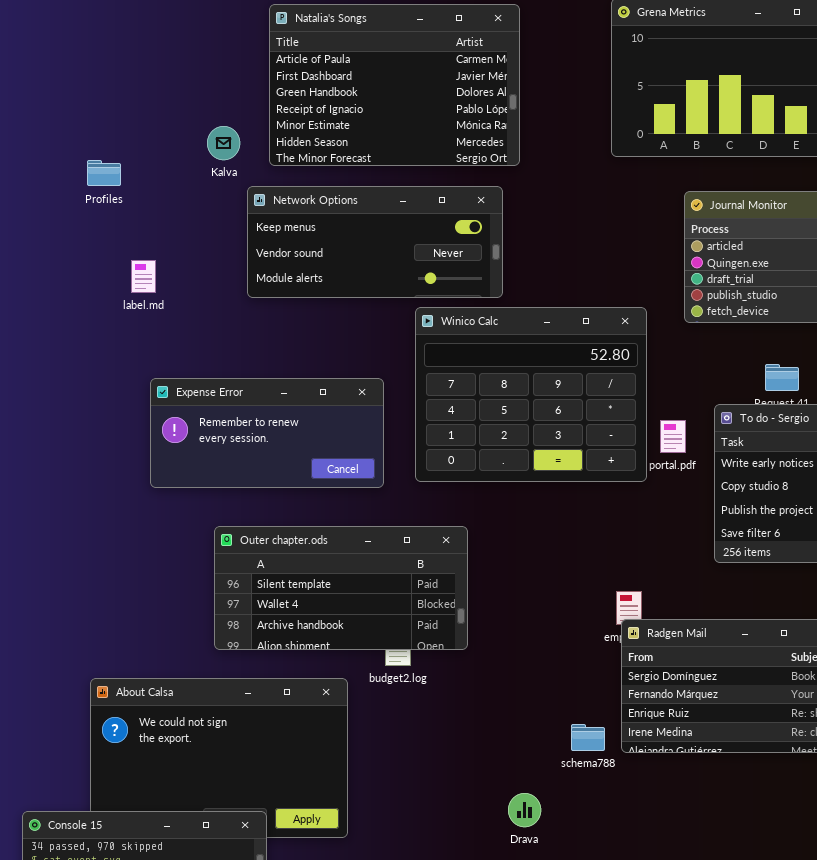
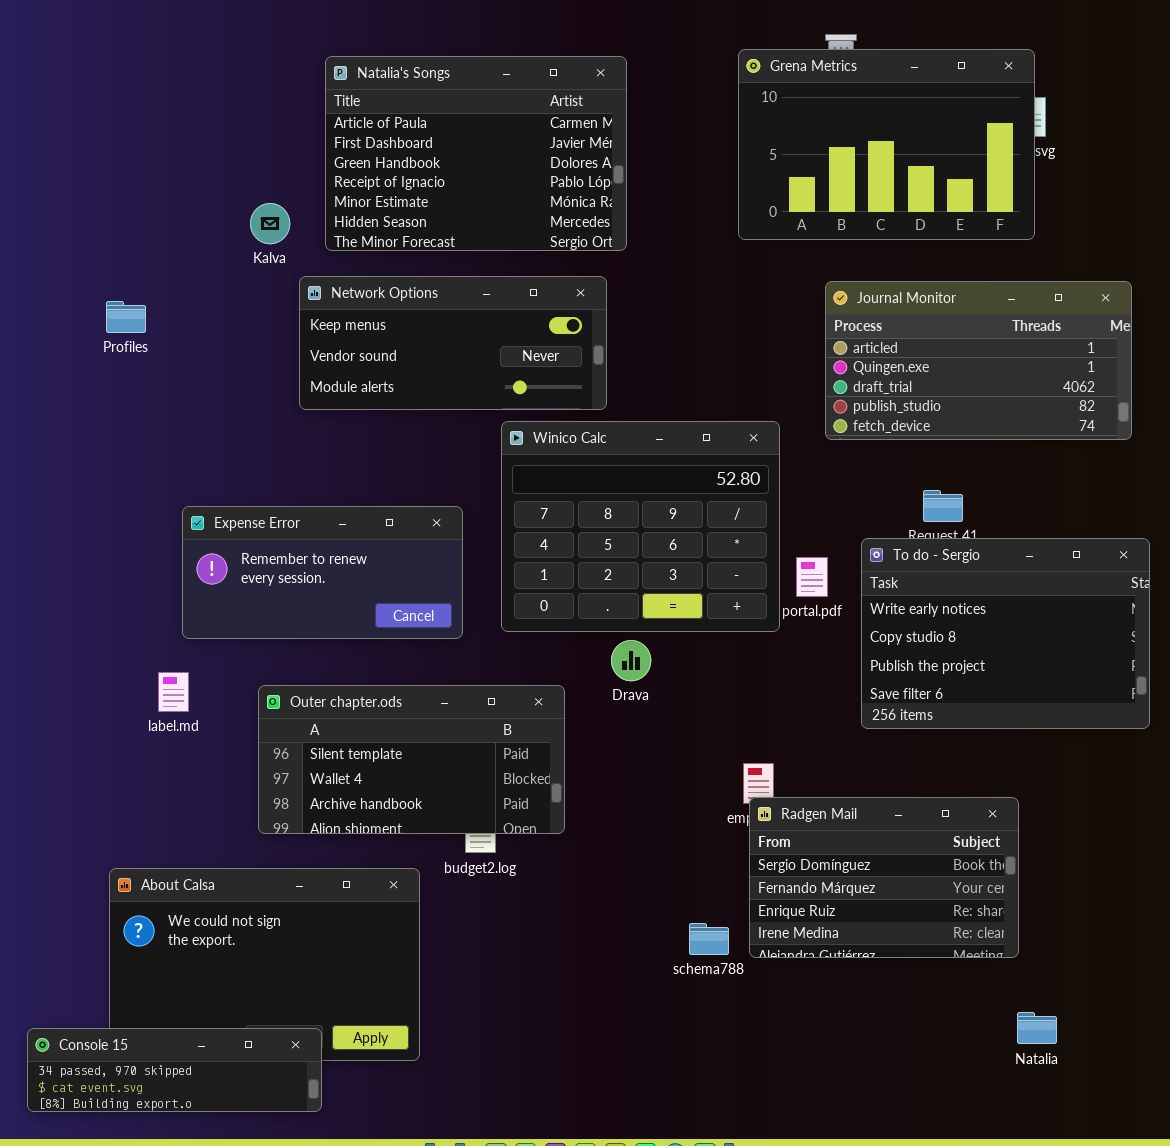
Profiles: [87,160,121,186] -> [106,301,146,333], moved
label.md: [131,260,156,293] -> [158,672,189,712], moved
Drava: [508,793,541,827] -> [611,640,651,681], moved

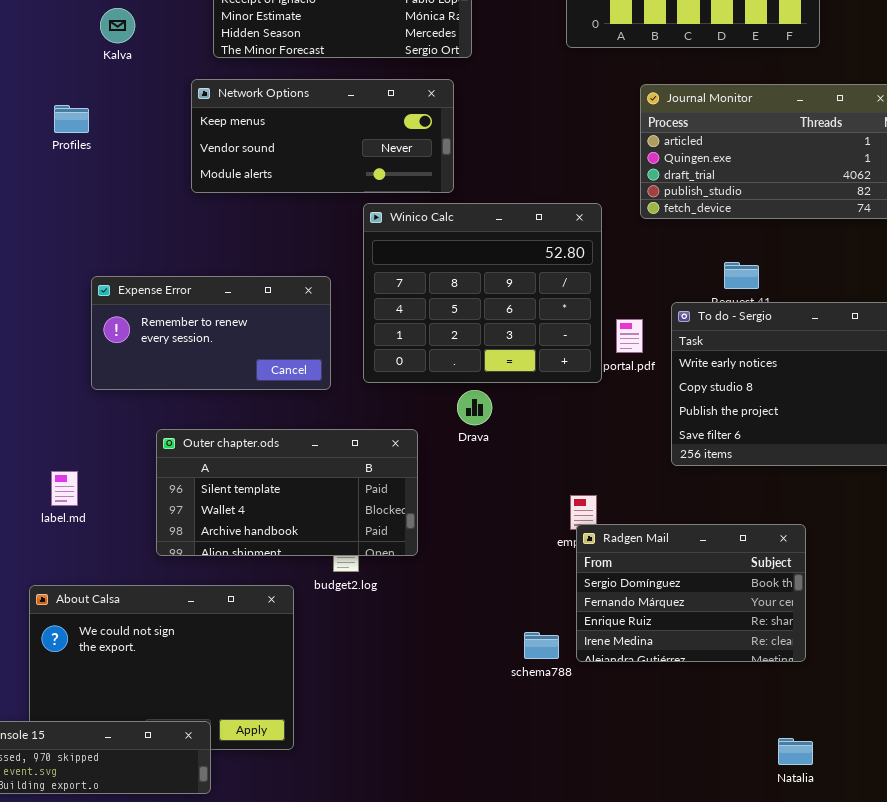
Kalva: [250,203,290,244] -> [100,8,135,43], moved
Profiles: [106,301,146,333] -> [54,105,89,133], moved
label.md: [158,672,189,712] -> [51,471,78,506], moved
Natalia: [1017,1012,1057,1044] -> [778,738,813,765], moved

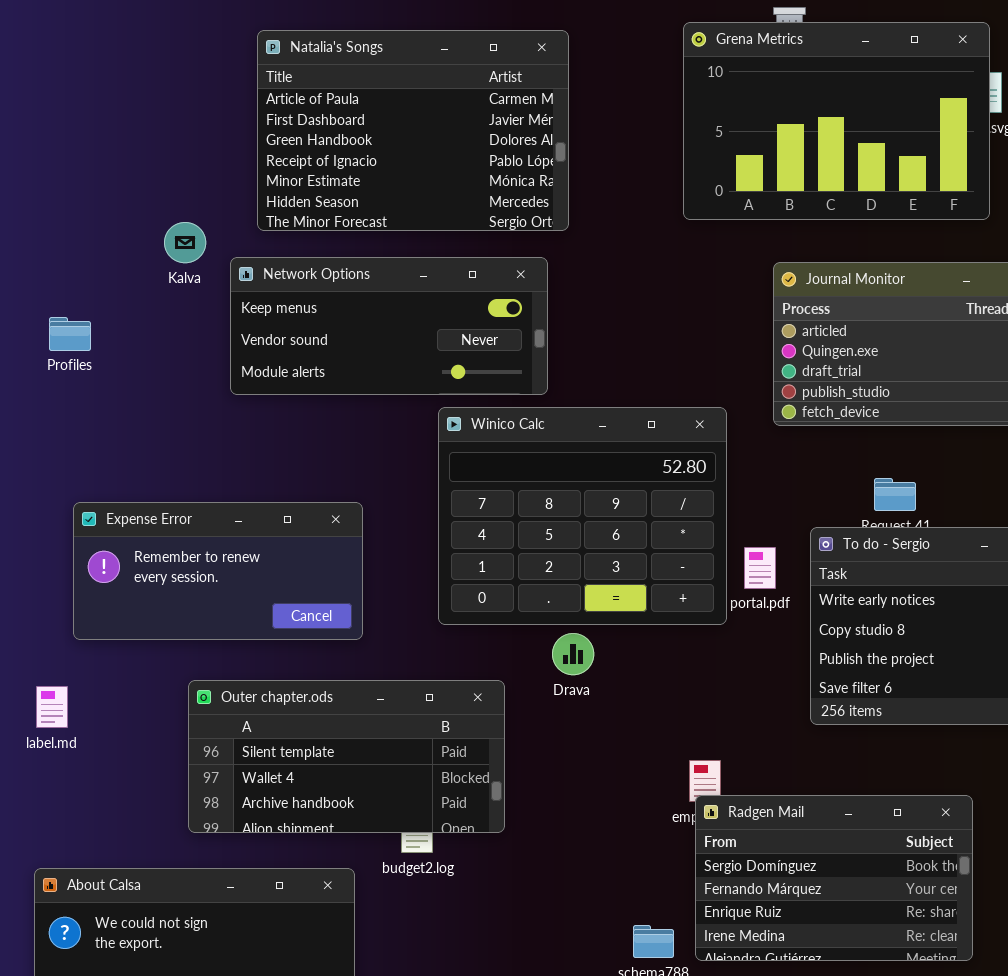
Kalva: [100,8,135,43] -> [164,222,206,263], moved
Profiles: [54,105,89,133] -> [49,317,91,351], moved
Expense Error: [91,276,331,390] -> [73,502,363,640], moved
label.md: [51,471,78,506] -> [36,686,68,728], moved

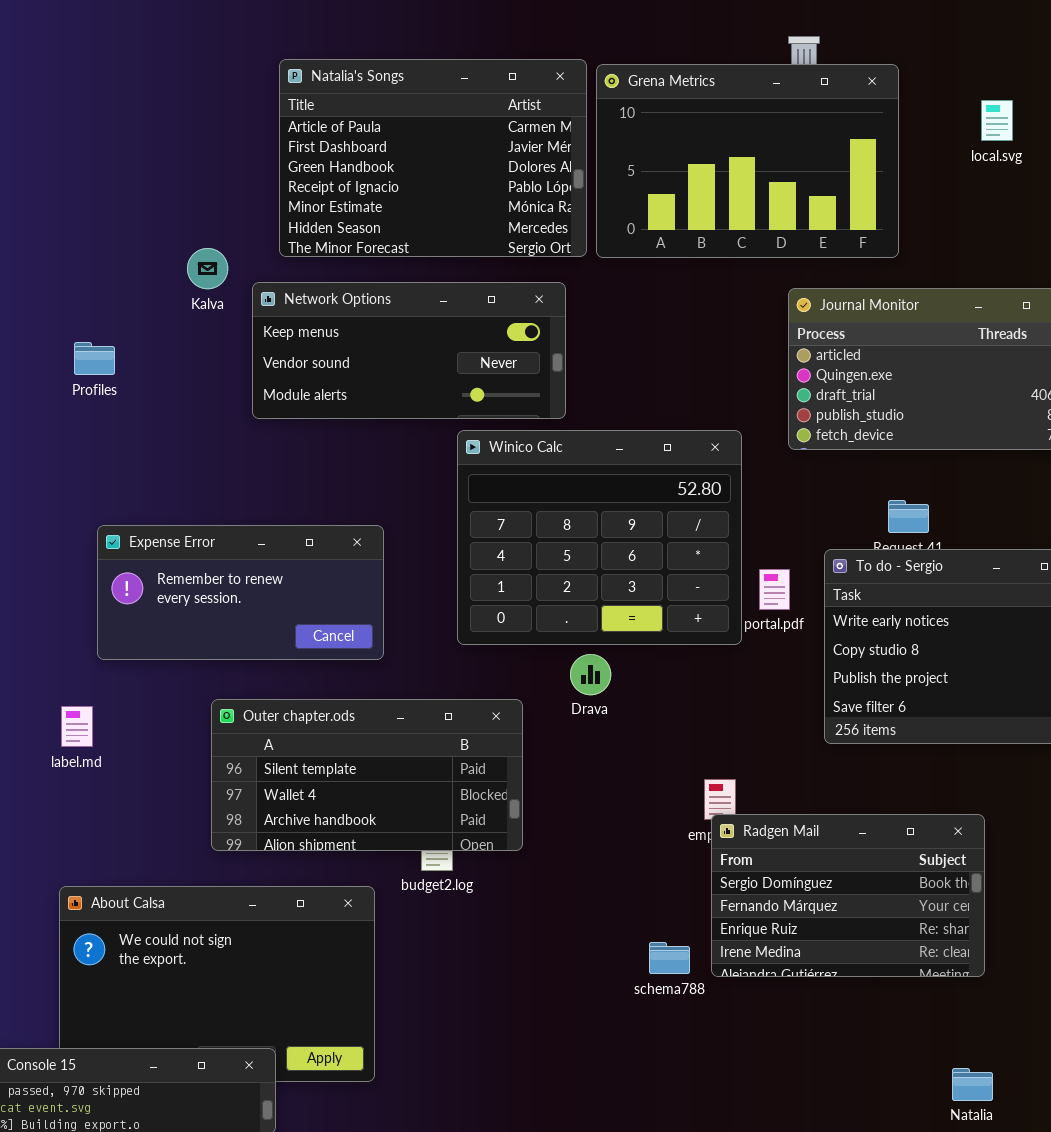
Grena Metrics: [683,22,990,220] -> [596,64,899,258], moved

